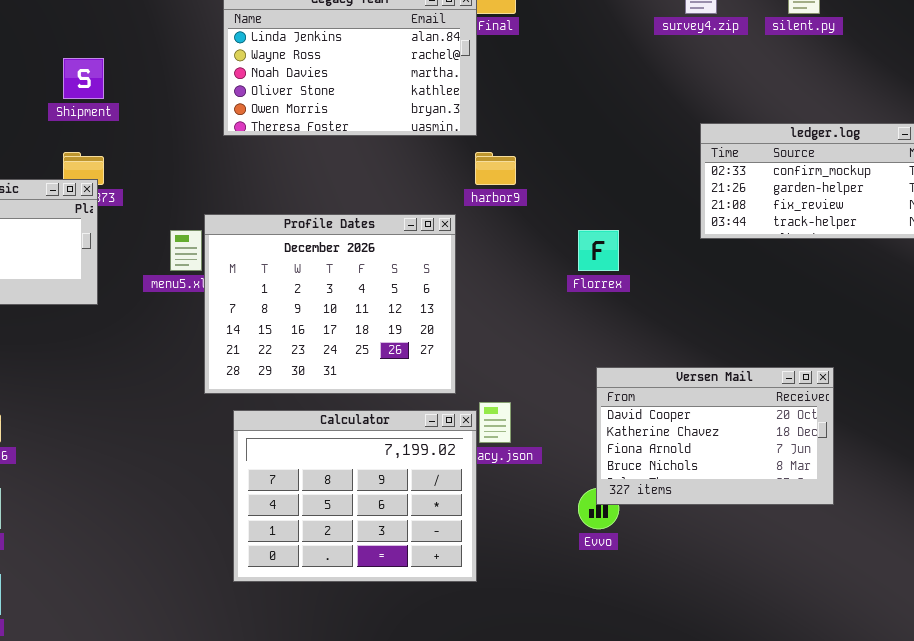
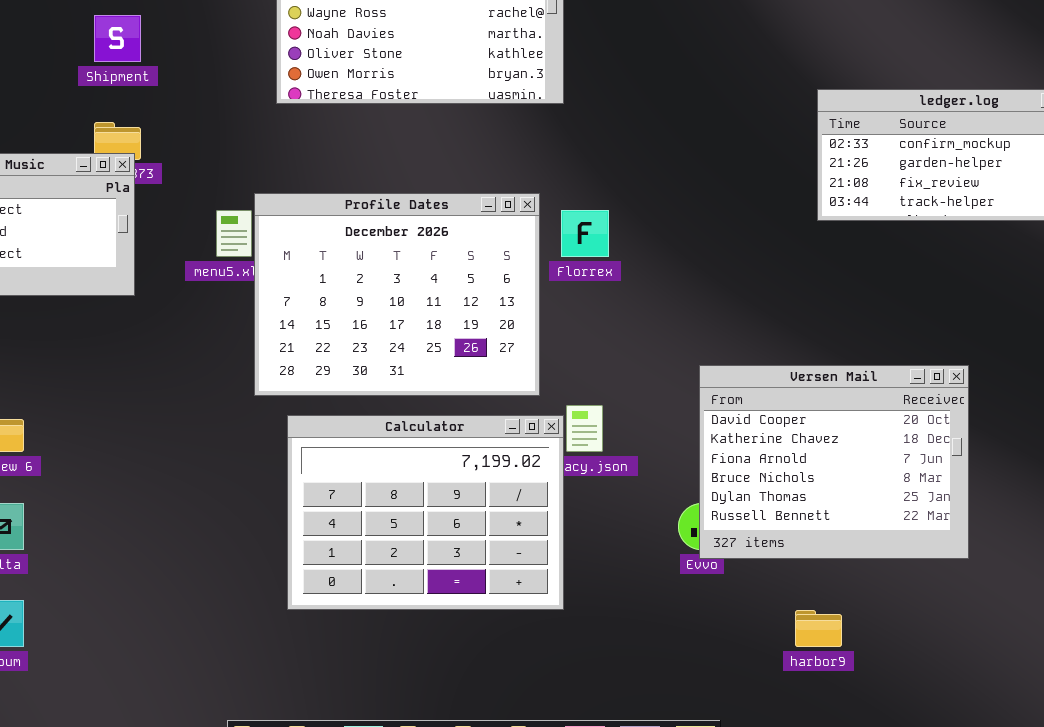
harbor9: [475,152,516,185] -> [795,610,842,647], moved
Florrex: [578,230,619,271] -> [561,210,609,257], moved
Versen Mail: [596,367,834,505] -> [699,365,969,559], resized

